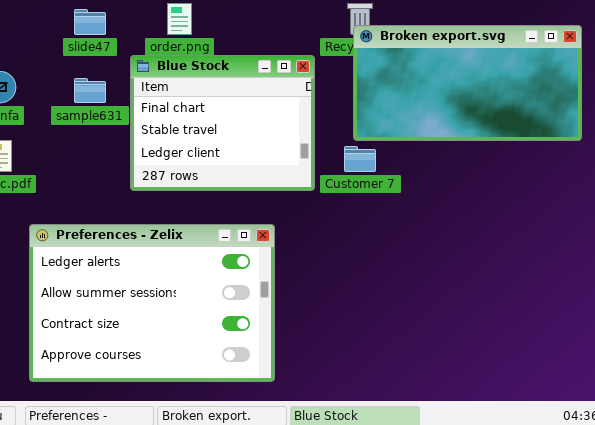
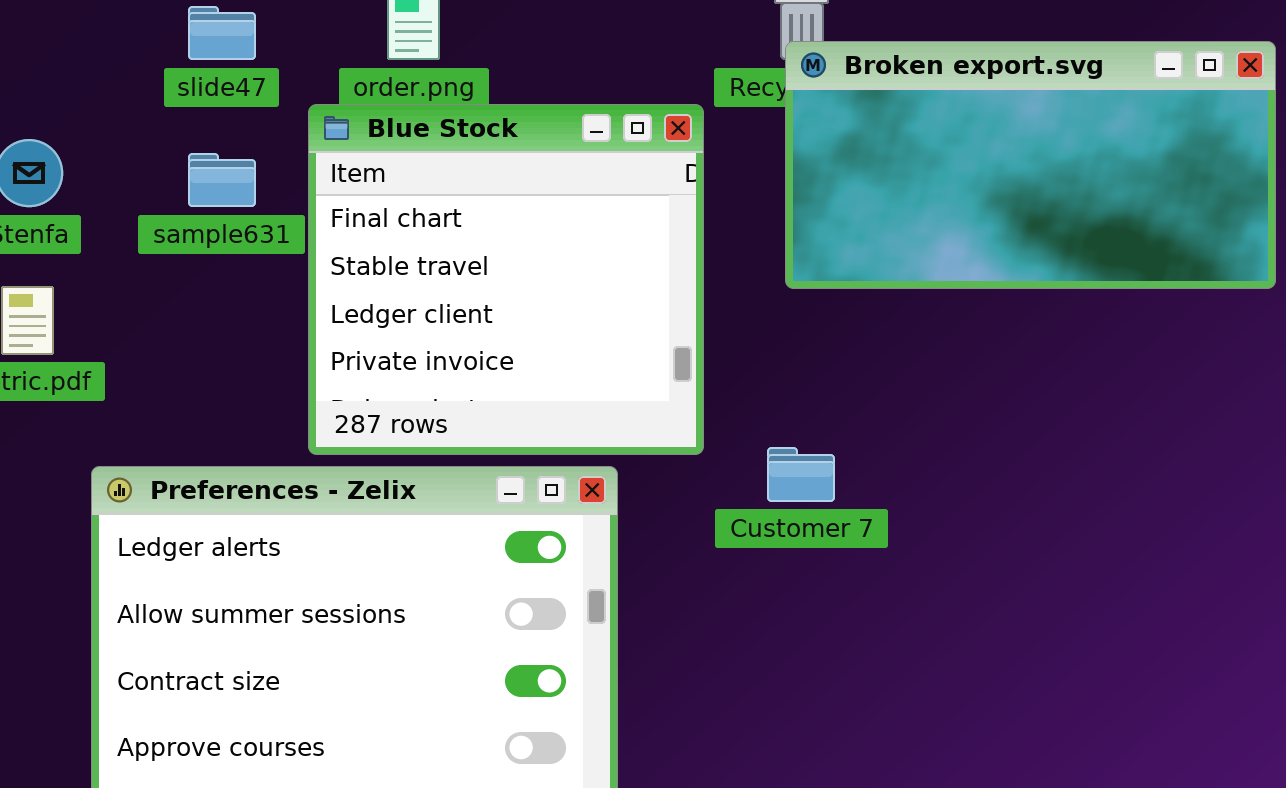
Blue Stock: [130,55,315,191] -> [308,104,704,455], resized
Customer 7: [344,146,376,172] -> [767,447,835,502], moved

